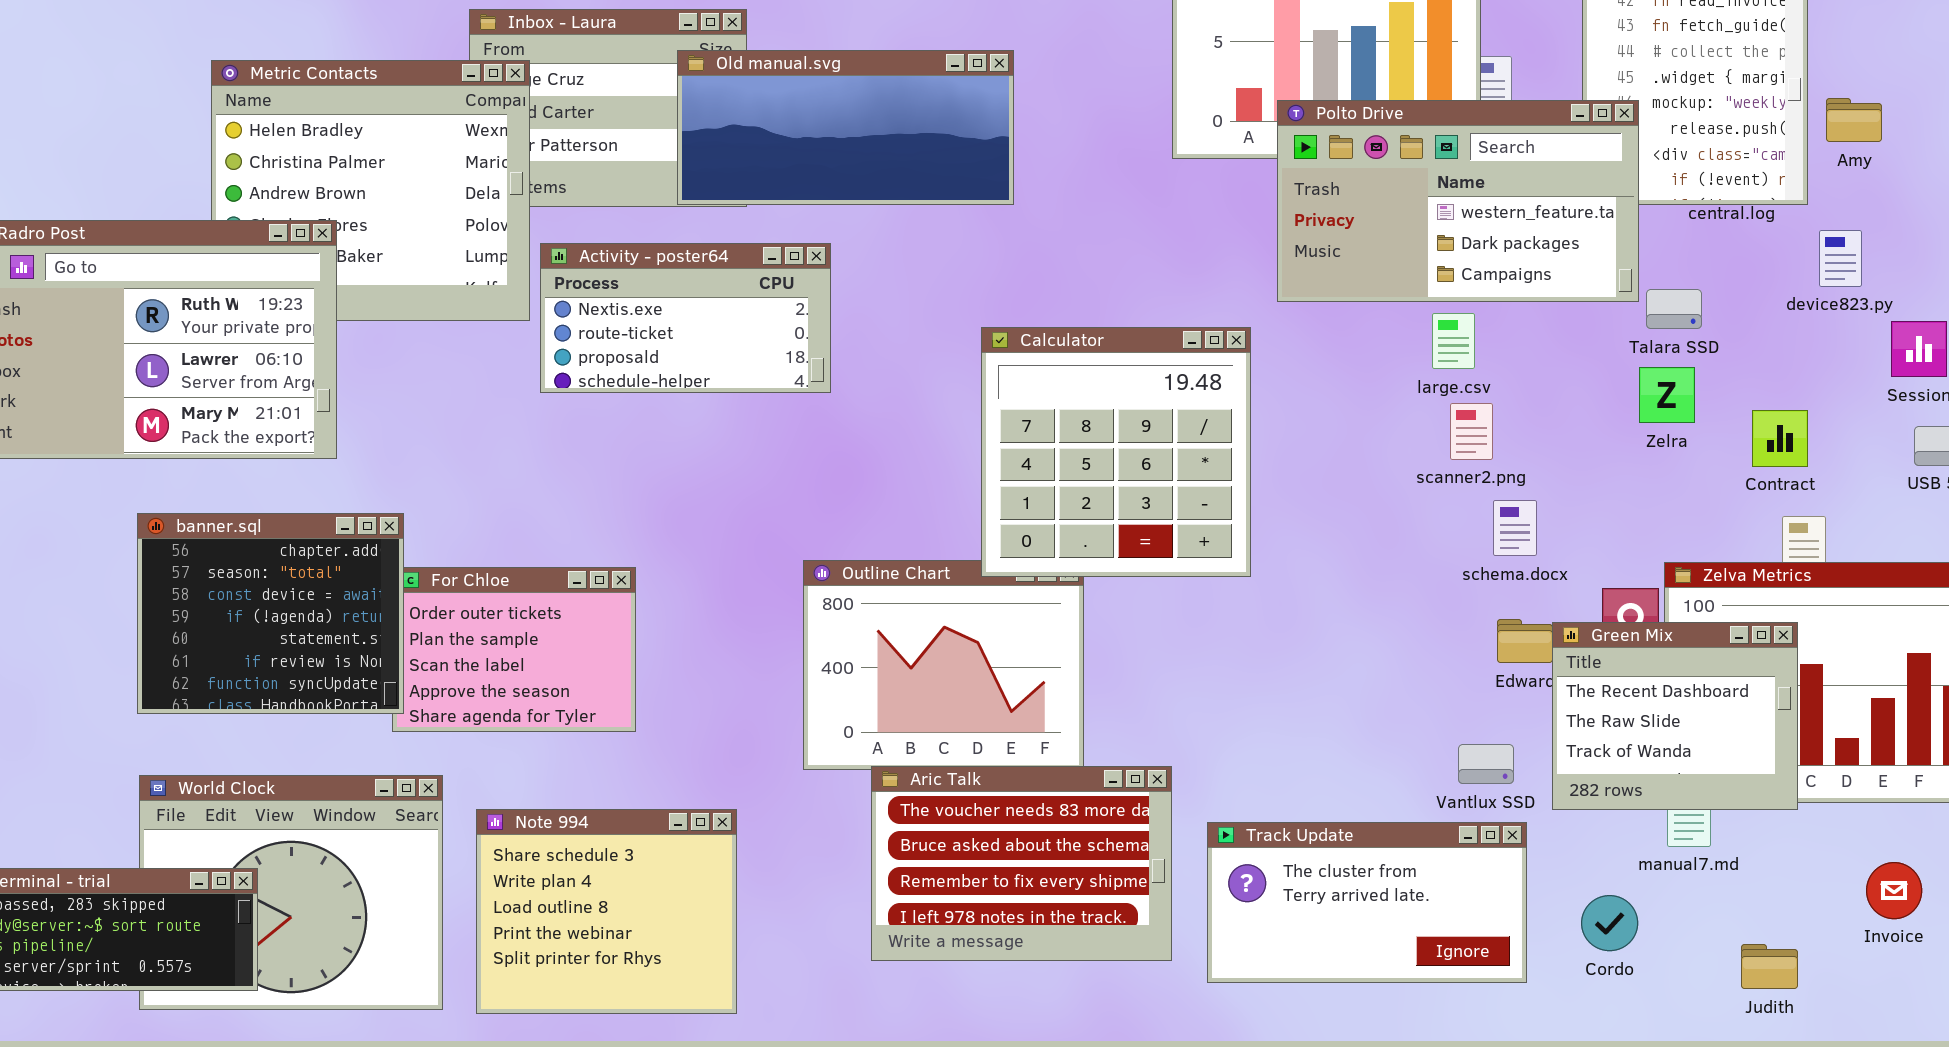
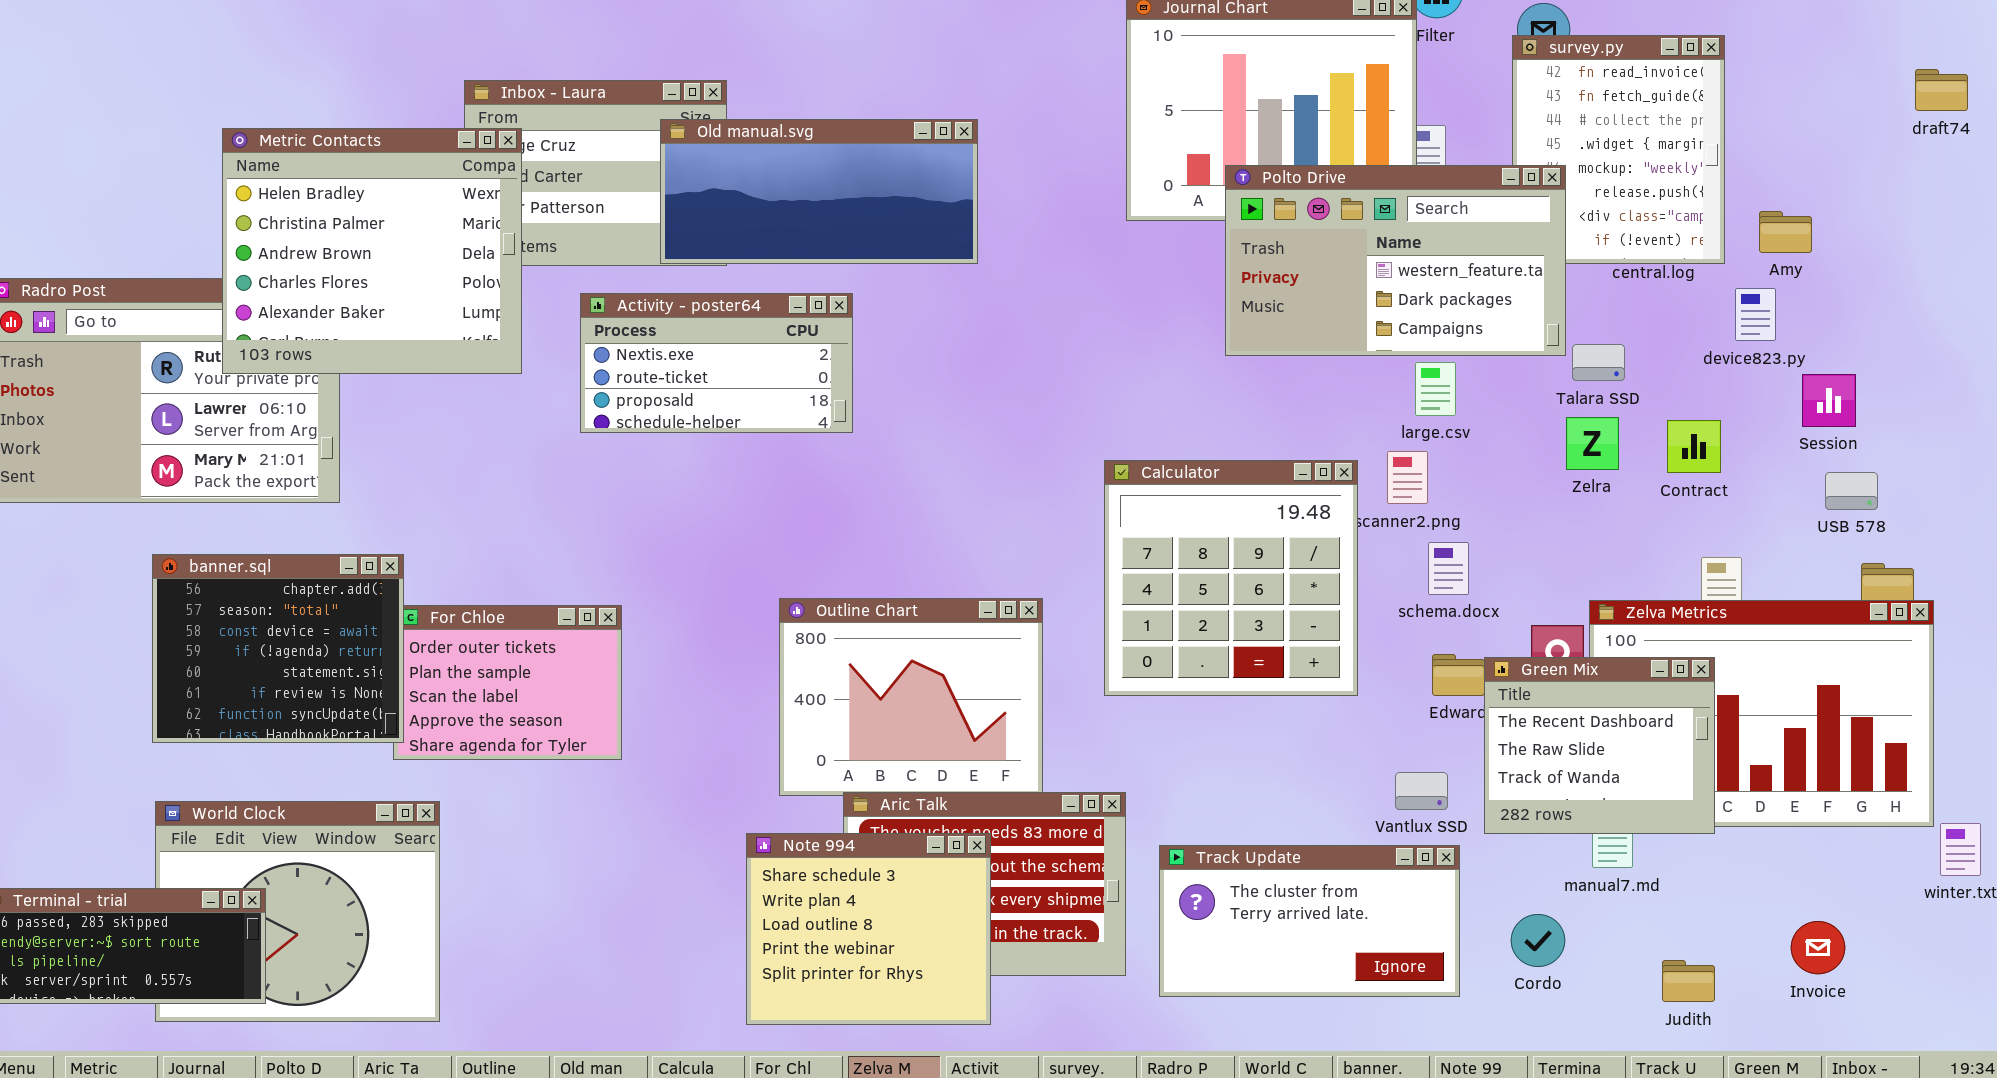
Metric Contacts: [211,60,530,321] -> [222,128,522,374], raised
Amy: [1826,98,1882,142] -> [1759,211,1812,253], moved
Activity - poster64: [540,243,831,393] -> [580,293,853,433], moved
large.csv: [1432,313,1475,369] -> [1415,362,1456,416], moved
Calculator: [981,327,1251,577] -> [1104,460,1358,696], moved
Contract: [1752,410,1808,467] -> [1667,420,1721,473], moved
Note 994: [476,809,737,1014] -> [746,833,991,1025], moved
Invoice: [1866,862,1922,919] -> [1791,921,1845,974], moved

